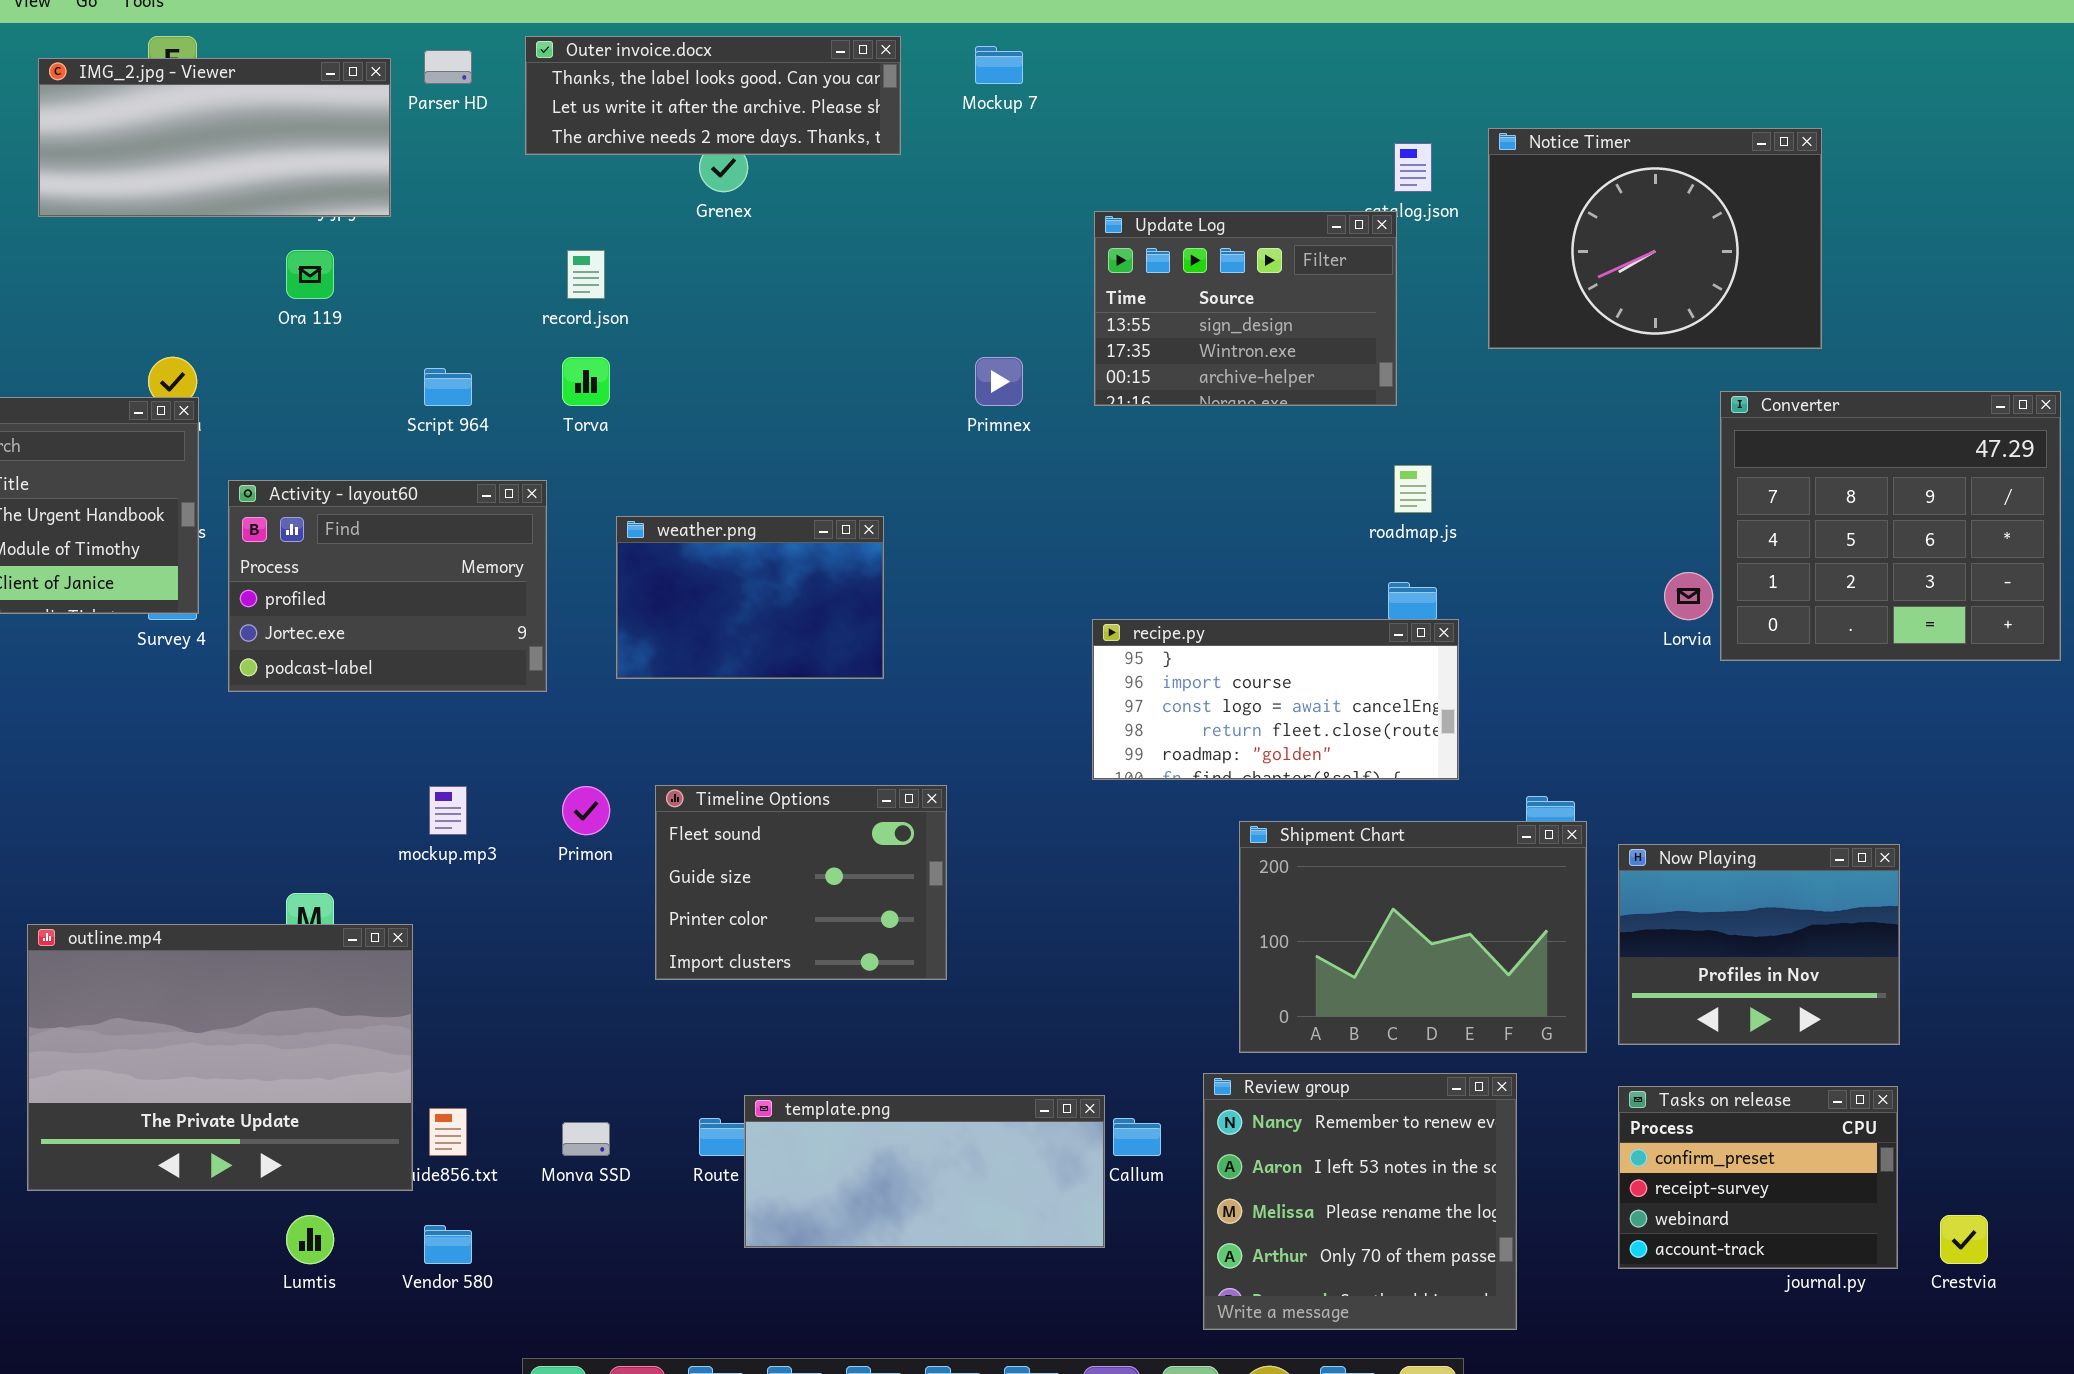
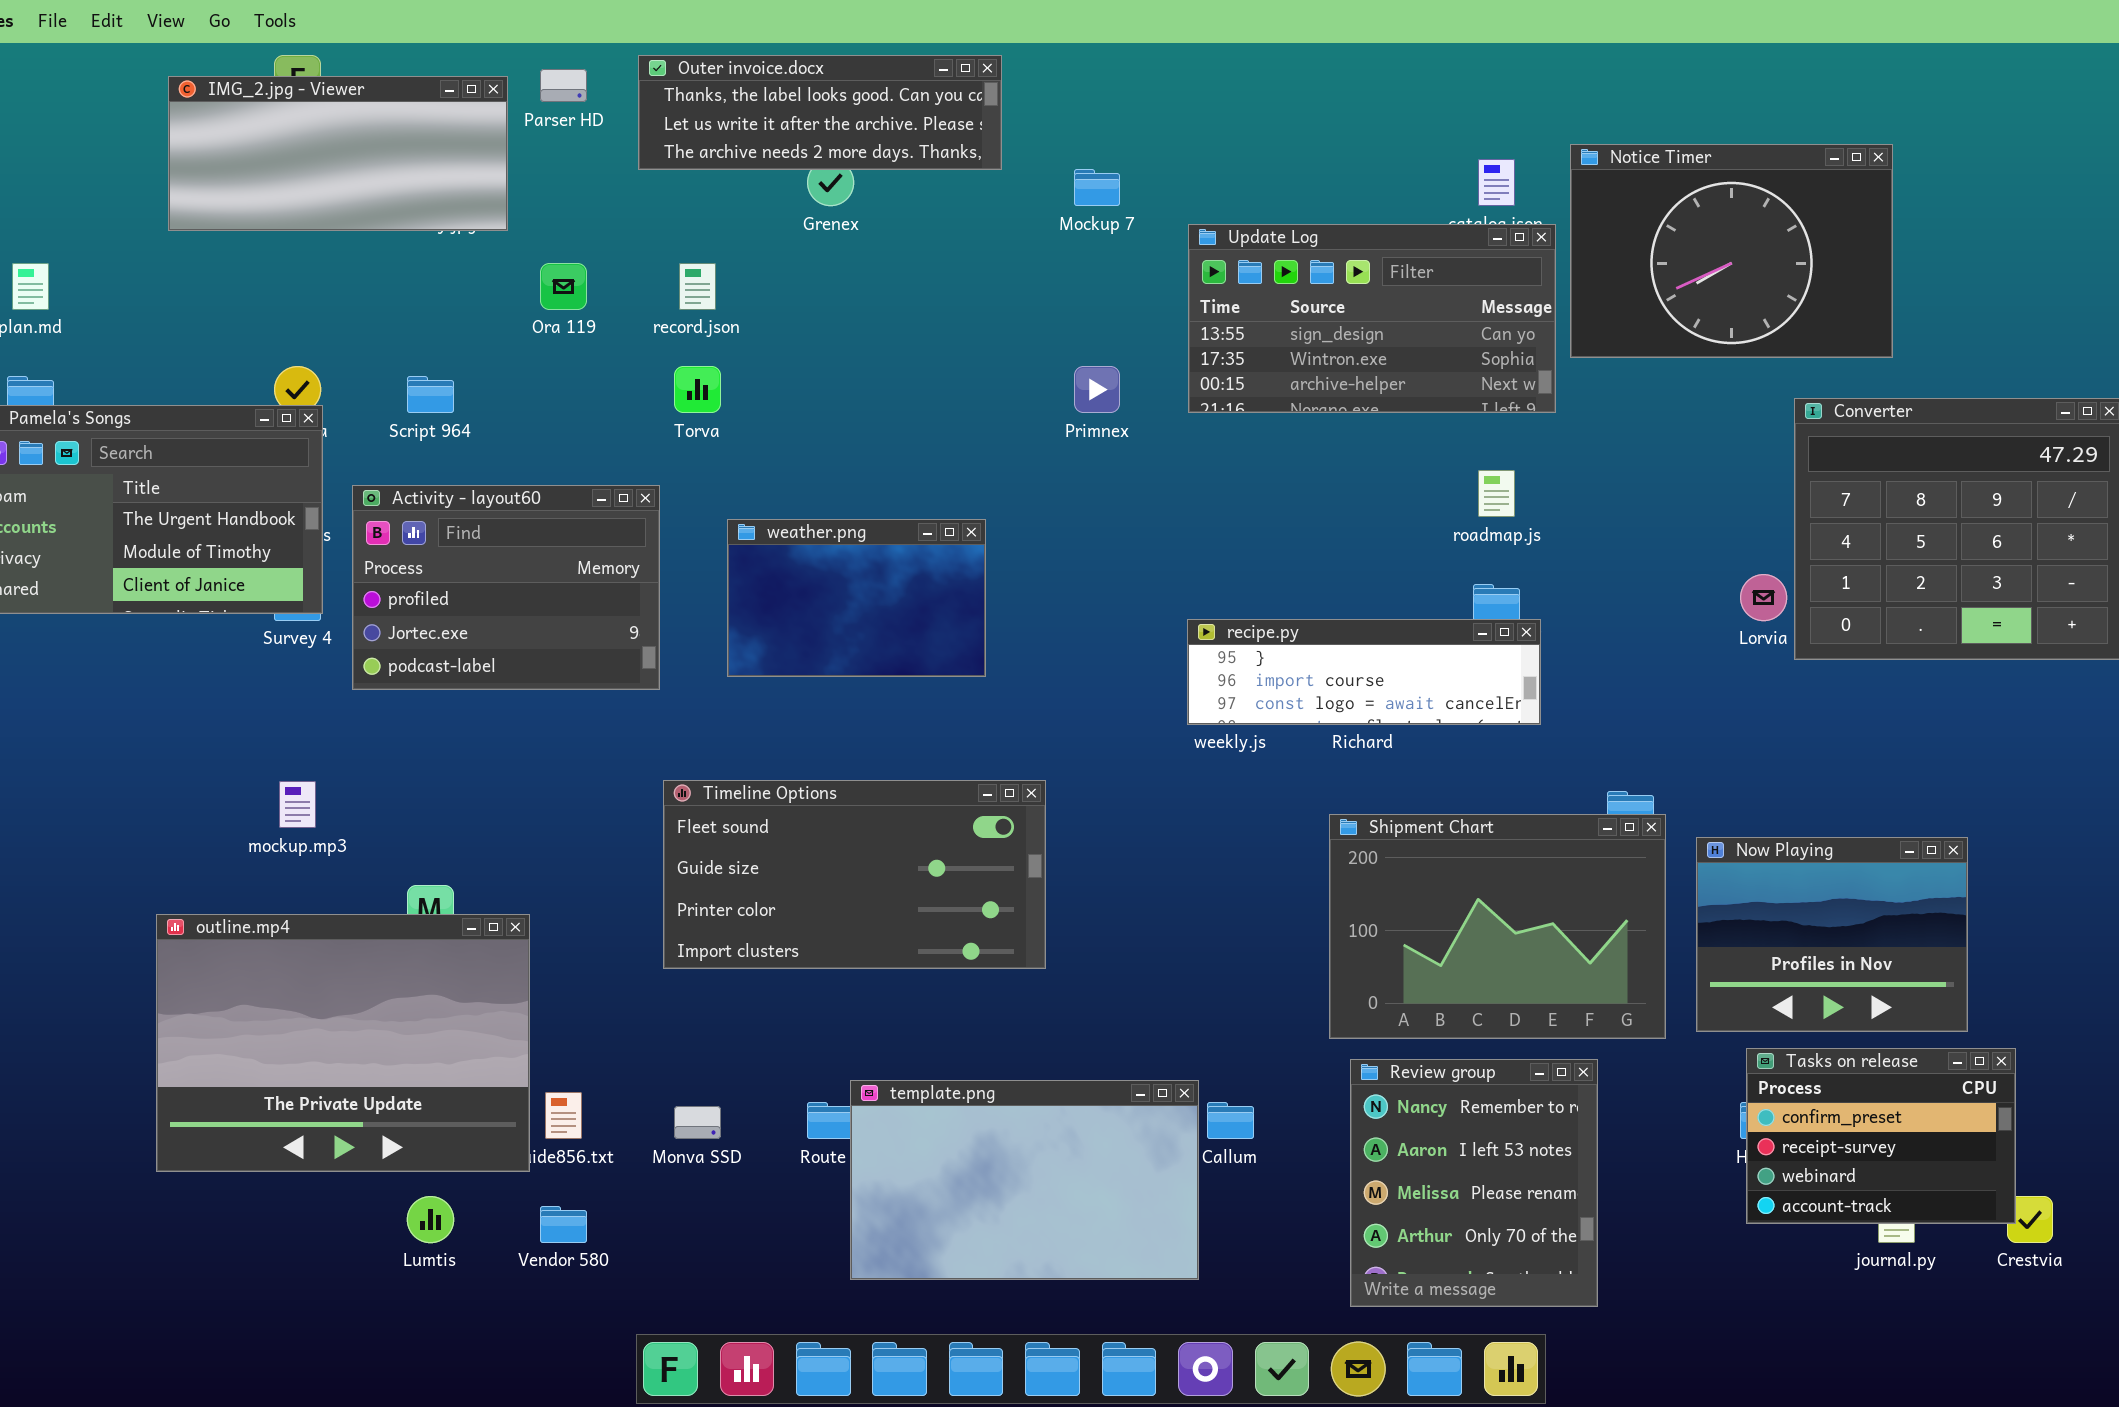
Mockup 7: [975,46,1023,84] -> [1074,169,1120,206], moved
Update Log: [1094,211,1397,406] -> [1188,224,1556,413], resized
Ora 119: [286,250,334,299] -> [540,263,587,310], moved
Script 964: [424,368,472,406] -> [407,376,454,413], moved
recipe.py: [1092,619,1459,780] -> [1187,619,1541,725], resized
Timeline Options: [655,785,947,980] -> [663,780,1046,969], resized
mockup.mp3: [429,786,467,835] -> [279,781,316,828], moved
Review group: [1203,1073,1517,1330] -> [1350,1059,1598,1307], resized
Tasks on release: [1618,1086,1898,1269] -> [1746,1048,2016,1224], moved
template.png: [744,1095,1105,1248] -> [850,1080,1199,1280], resized

